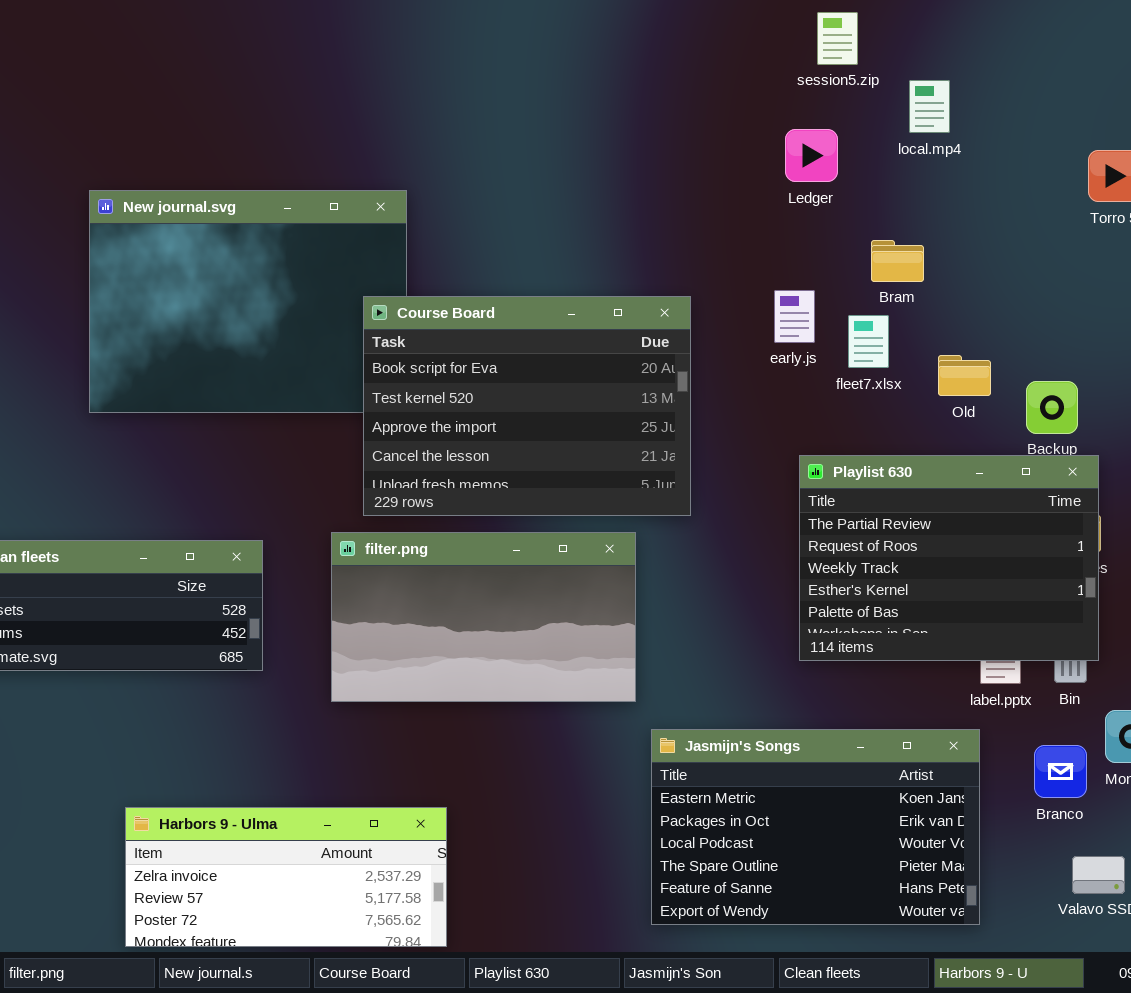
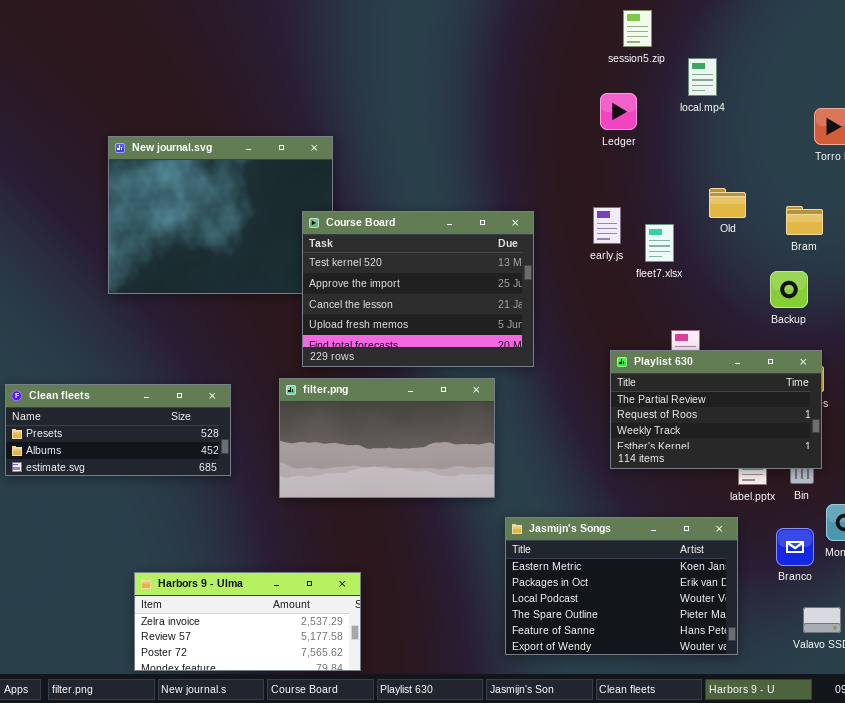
Bram: [871,240,924,282] -> [786,206,823,235], moved
Course Board: [363,296,691,516] -> [302,211,534,367], scrolled down 1 row
Old: [938,355,991,396] -> [709,188,746,218], moved
Playlist 630: [799,455,1099,661] -> [610,350,822,469], resized

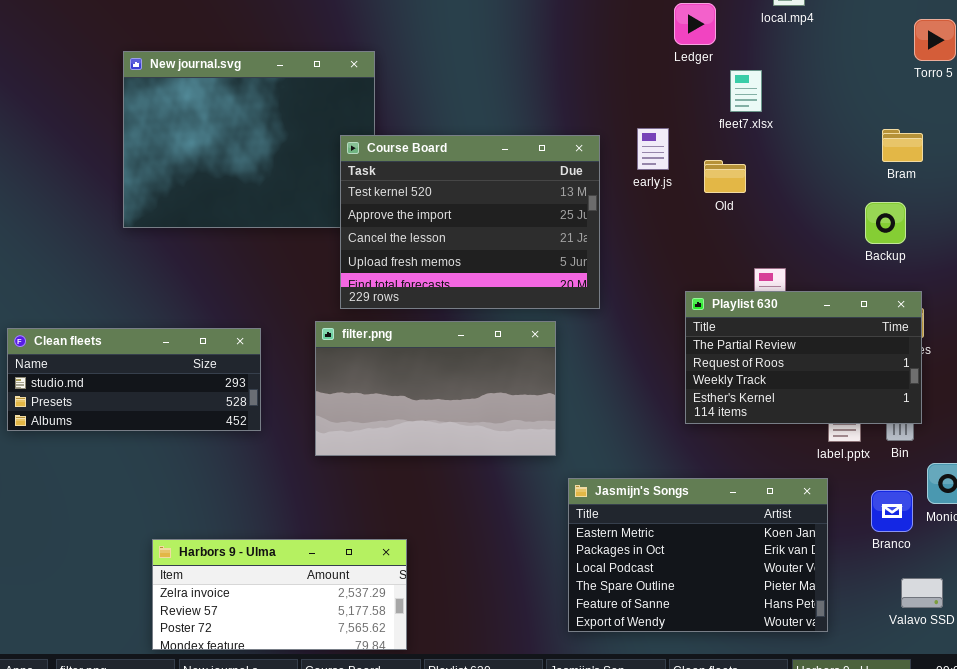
Old: [709,188,746,218] -> [704,160,746,193], moved
early.js: [593,207,621,244] -> [637,128,669,170], moved
fleet7.xlsx: [645,224,674,262] -> [730,70,762,112], moved
Clean fleets: [5,384,231,476] -> [7,328,261,431], scrolled up 1 row

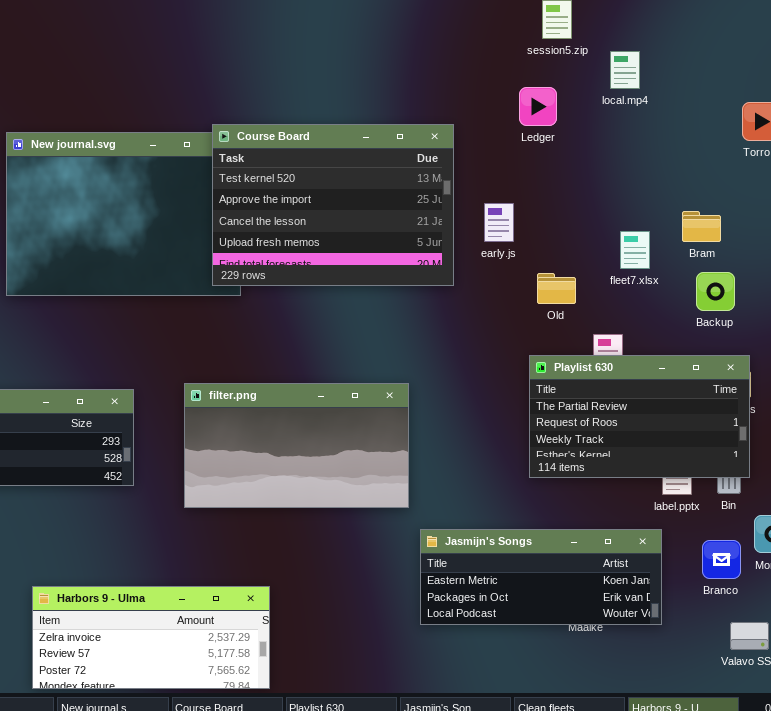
fleet7.xlsx: [730,70,762,112] -> [620,231,650,269], moved
Bram: [882,129,923,162] -> [682,211,721,242], moved
Course Board: [340,135,600,309] -> [212,124,454,286], moved
Old: [704,160,746,193] -> [537,273,576,304], moved
Jasmijn's Songs: [568,478,828,632] -> [420,529,662,625], resized

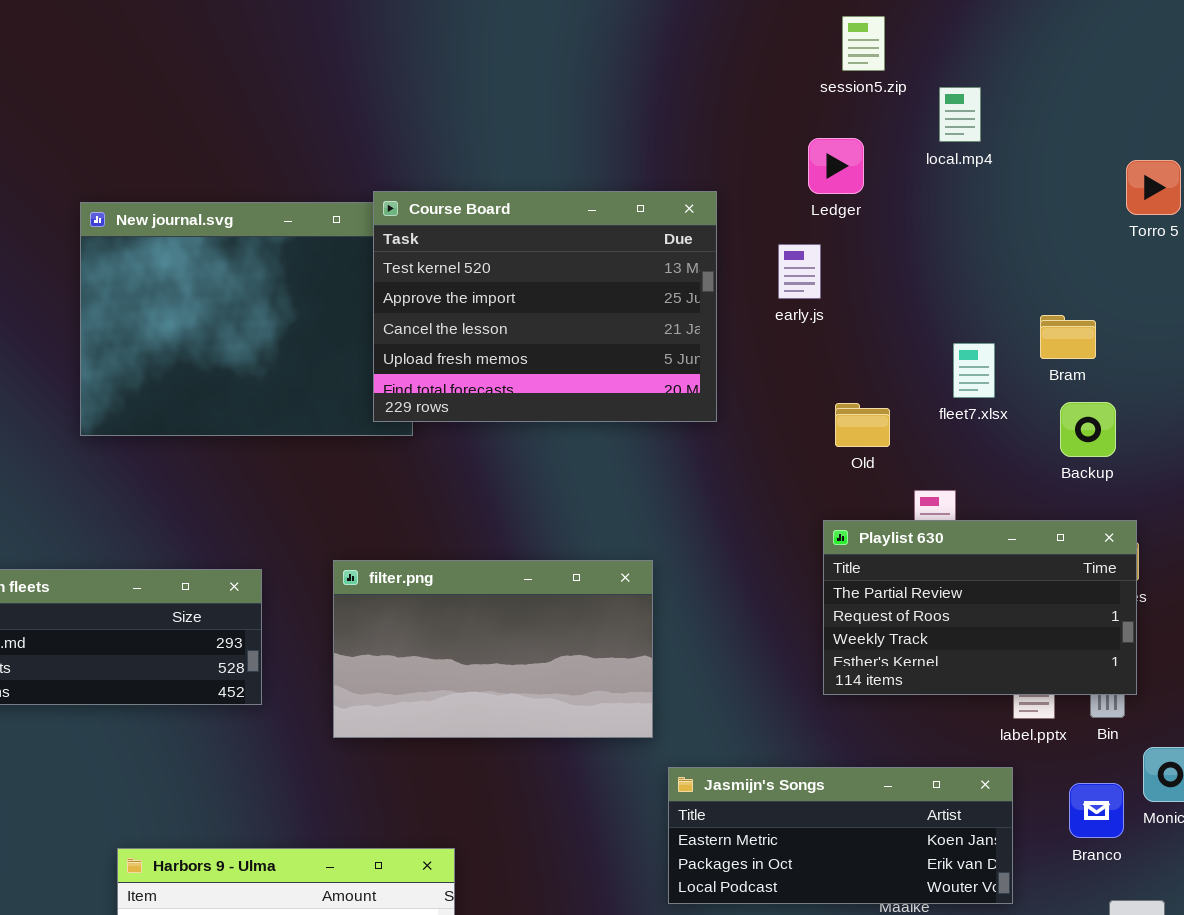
early.js: [484,203,514,242] -> [778,244,821,299], moved

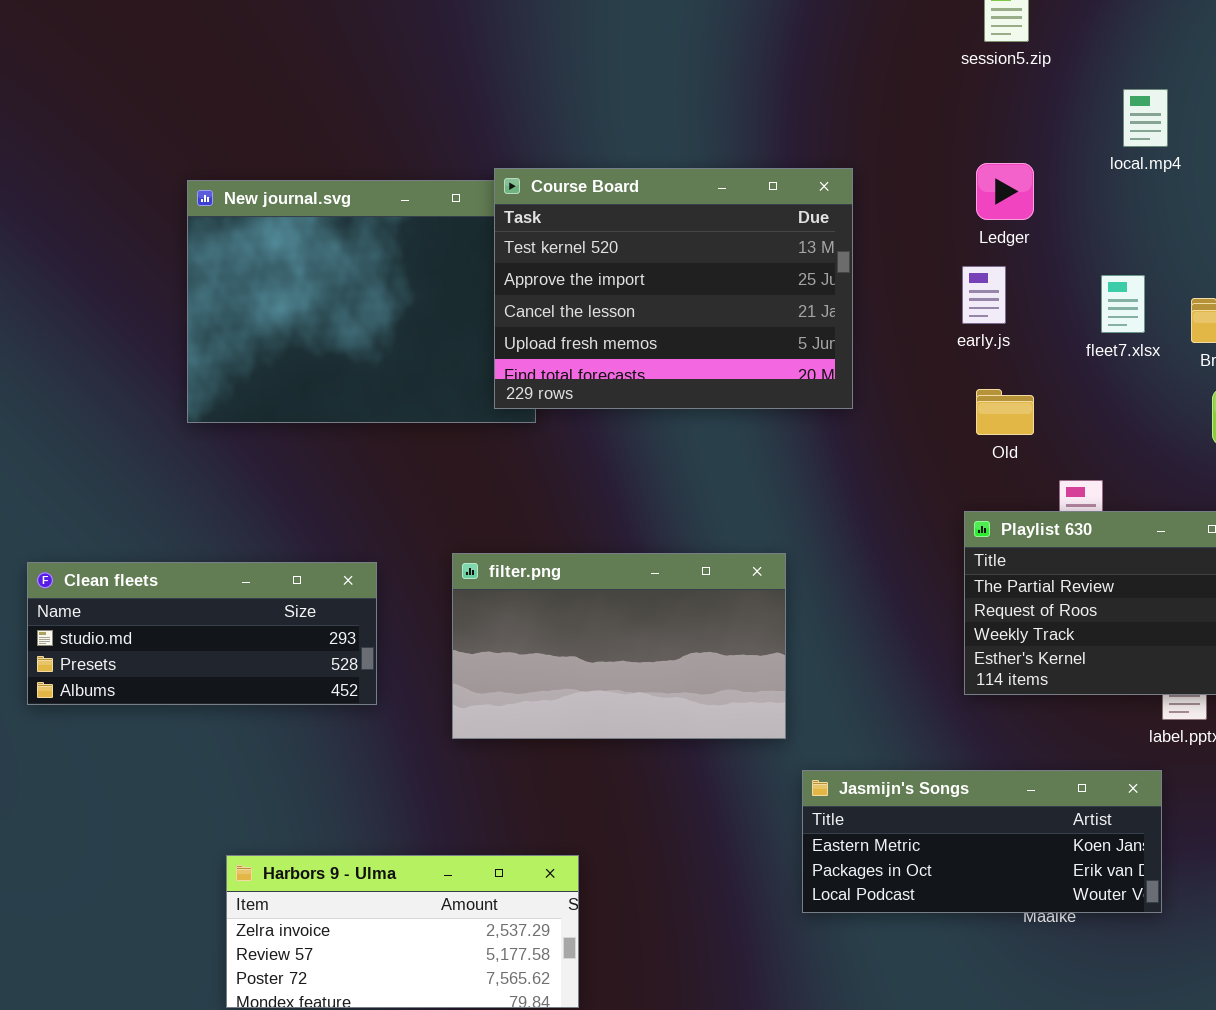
local.mp4: [939,87,981,142] -> [1123,89,1168,147], moved
Ledger: [808,138,864,194] -> [976,163,1034,220], moved
early.js: [778,244,821,299] -> [962,266,1006,324], moved
fleet7.xlsx: [953,343,995,398] -> [1101,275,1145,333], moved

